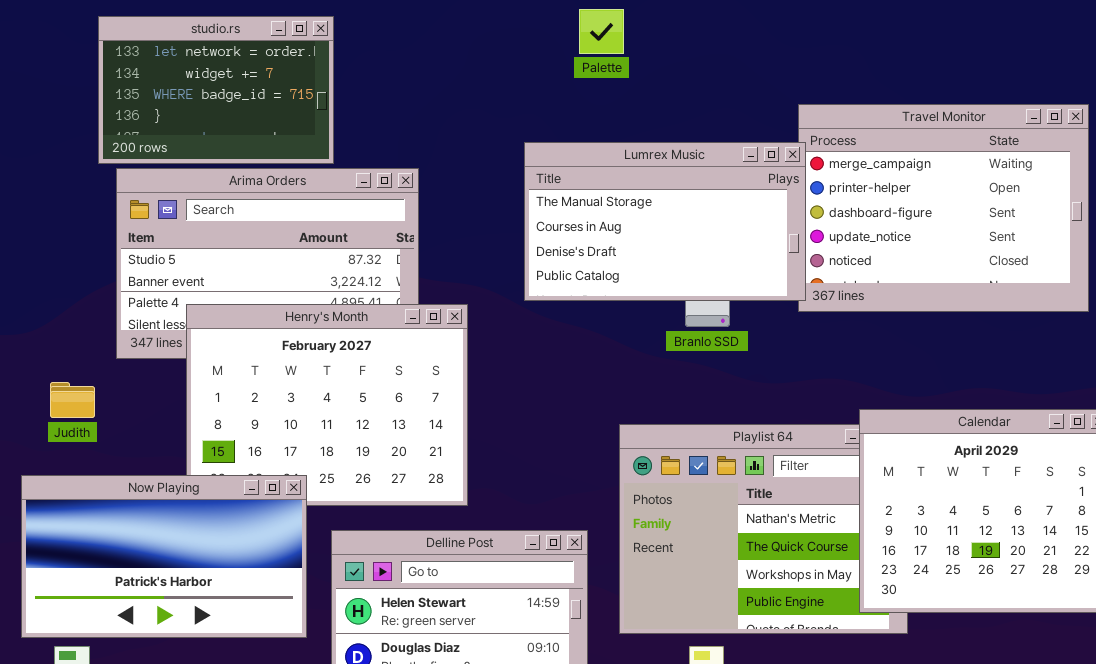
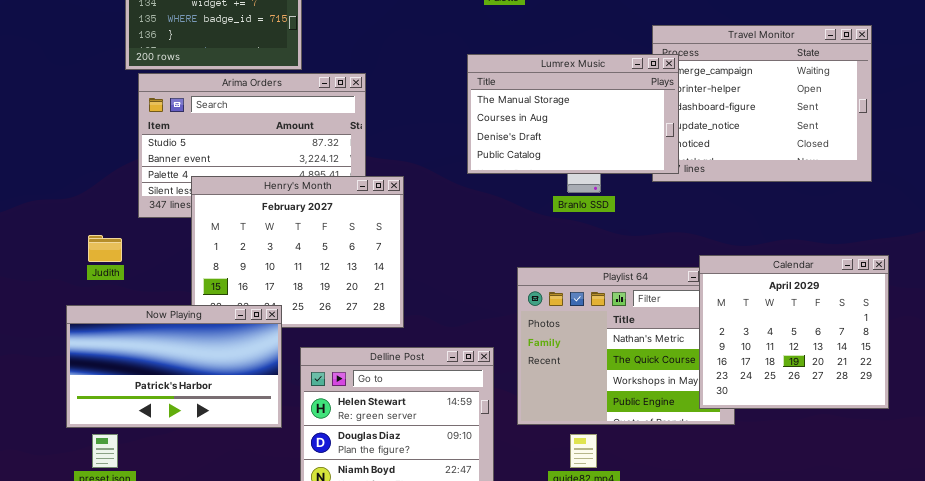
Lumrex Music: [524,142,806,301] -> [467,54,679,174], moved

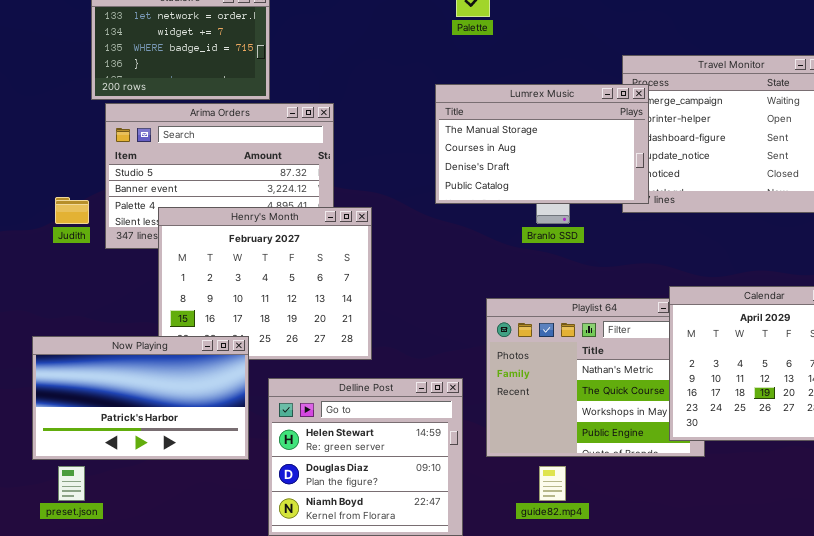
Judith: [88,235,122,262] -> [55,197,89,224], moved

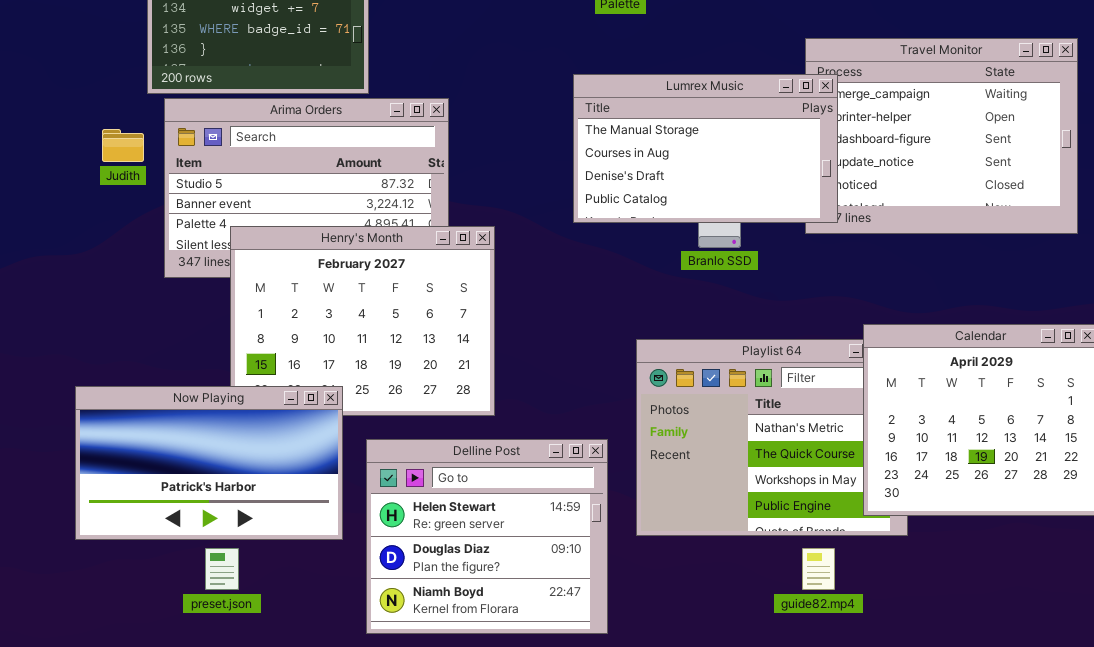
Judith: [55,197,89,224] -> [102,129,144,162], moved
preset.json: [58,466,85,501] -> [205,548,239,590], moved
guide82.mp4: [539,466,566,501] -> [802,548,835,590], moved

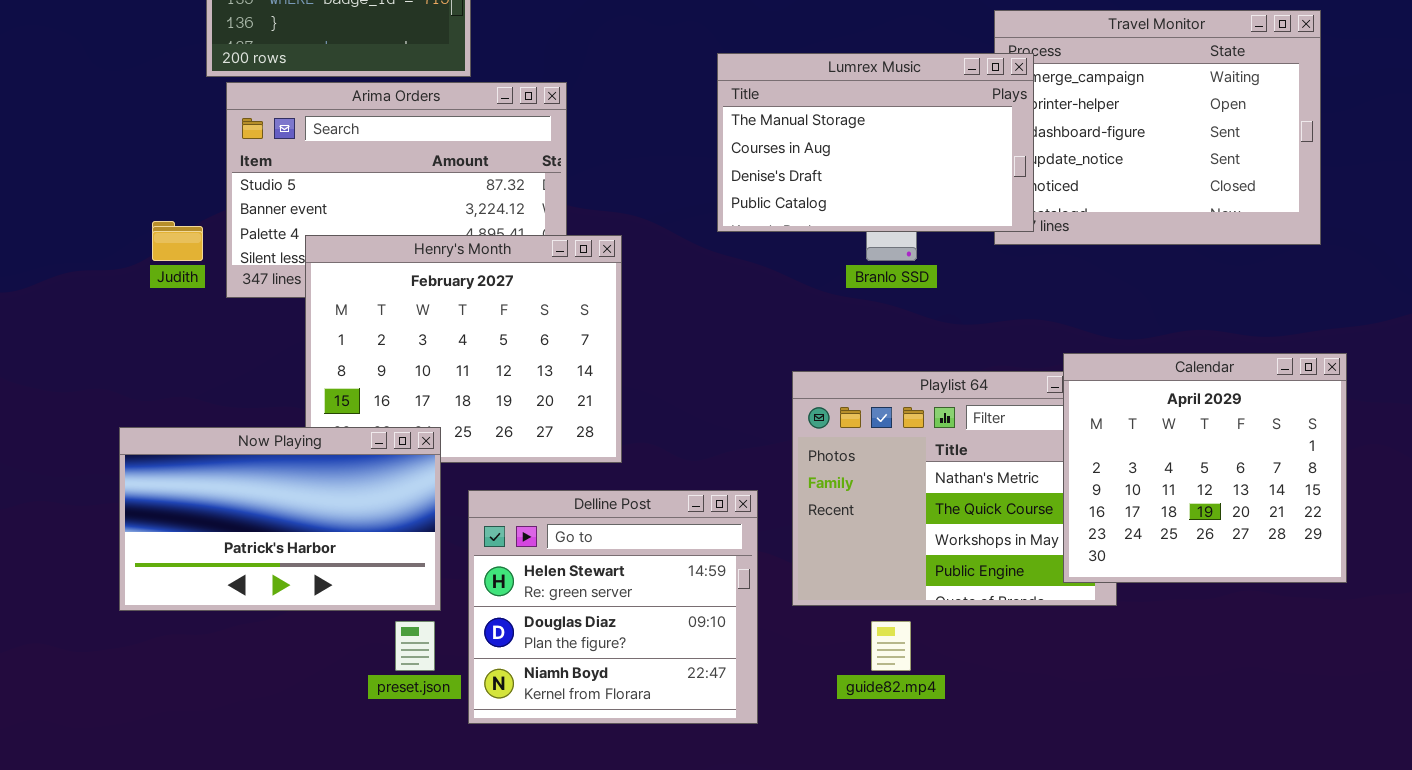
Judith: [102,129,144,162] -> [152,221,203,261], moved
preset.json: [205,548,239,590] -> [395,621,435,671], moved
guide82.mp4: [802,548,835,590] -> [871,621,911,671], moved

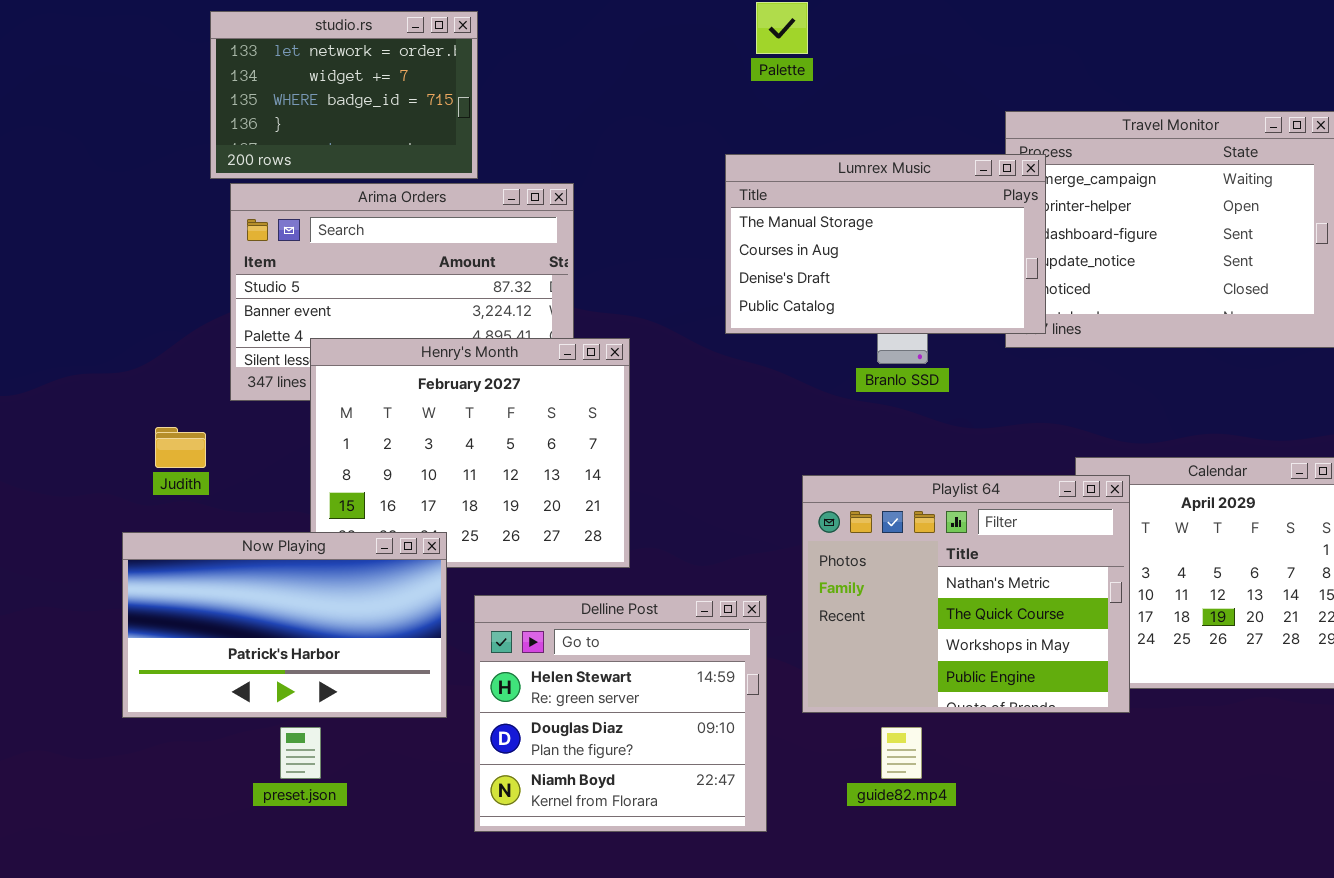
Judith: [152,221,203,261] -> [155,427,206,468], moved
Playlist 64: [792,371,1117,606] -> [802,475,1130,713], raised
preset.json: [395,621,435,671] -> [280,727,321,779], moved

